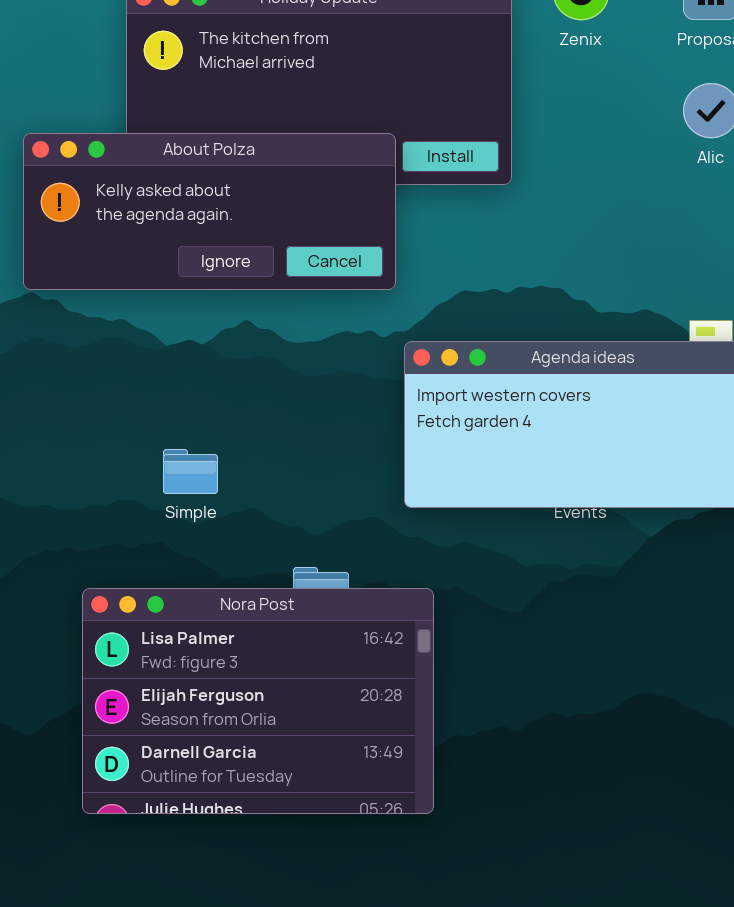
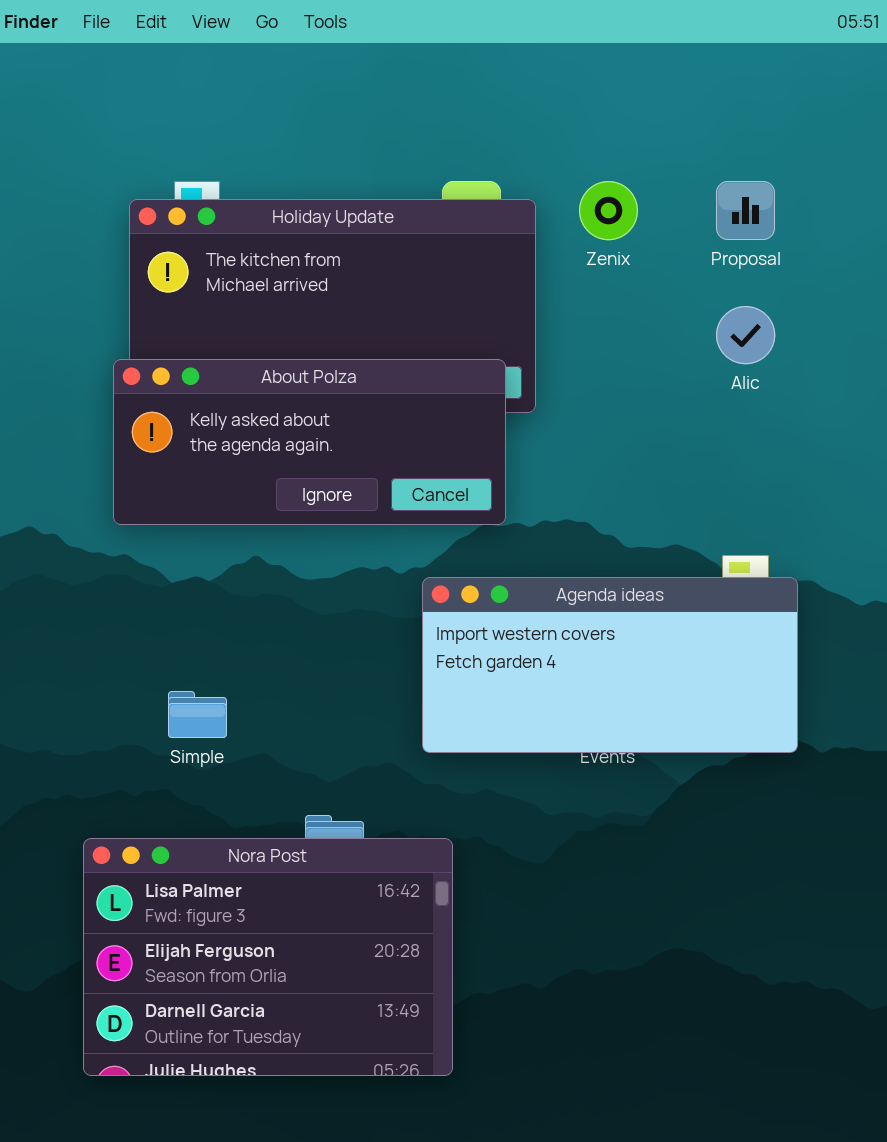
About Polza: [23,133,396,290] -> [113,359,506,525], moved

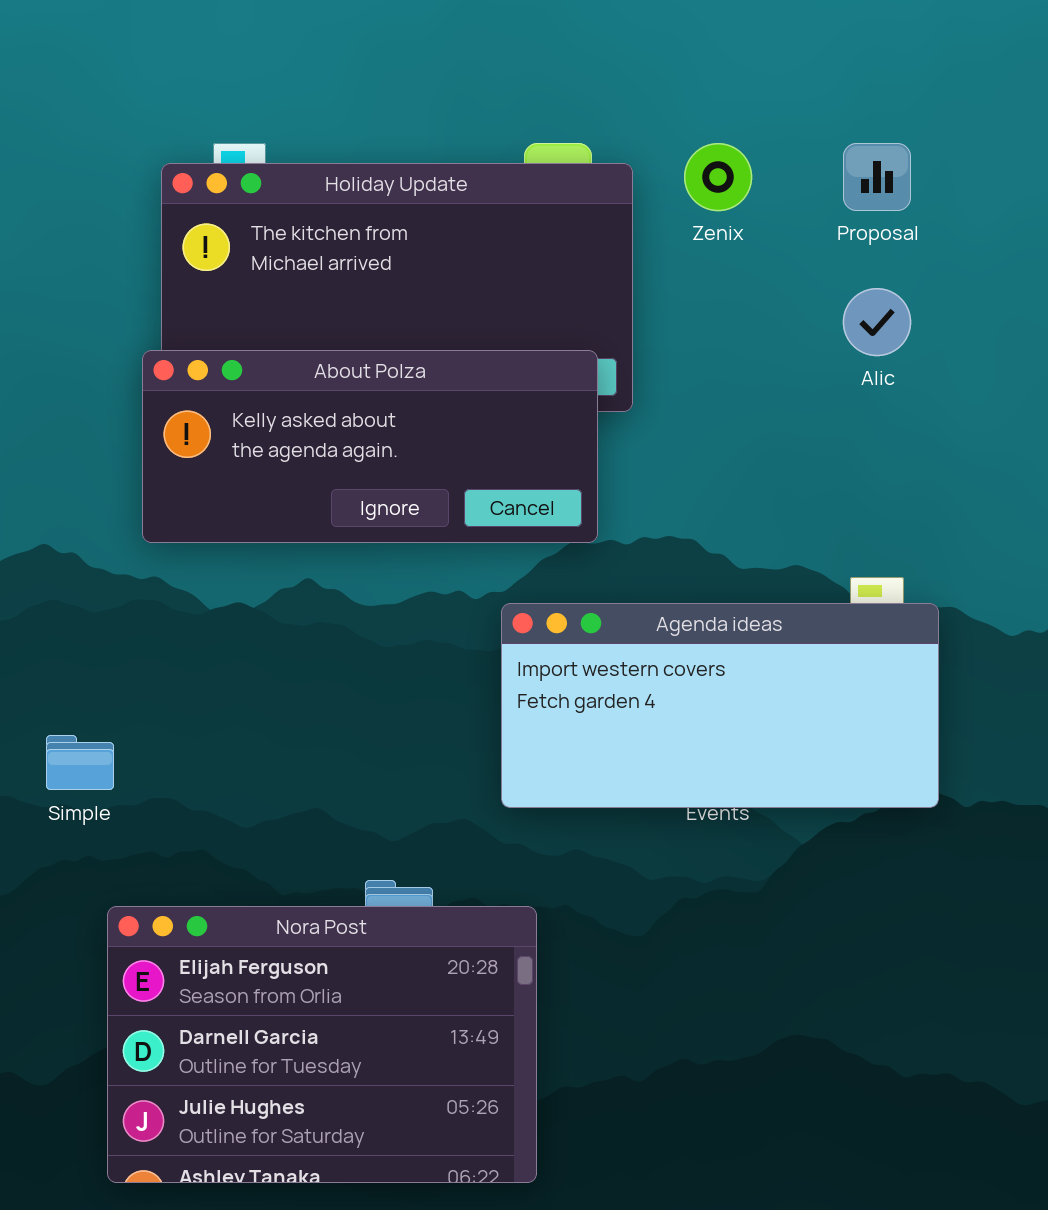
Simple: [168,691,227,738] -> [46,735,114,790], moved
Nora Post: [83,838,453,1076] -> [107,906,537,1183], scrolled down 1 row

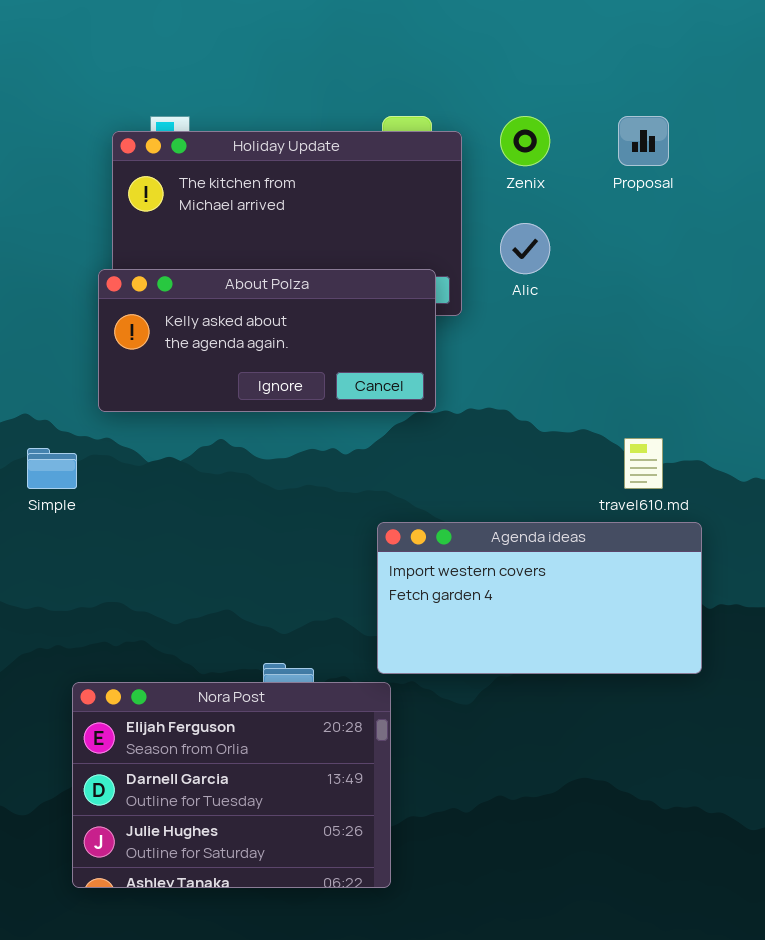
Alic: [843,288,911,356] -> [500,223,550,274], moved
Agenda ideas: [501,603,939,808] -> [377,522,702,674], moved
Simple: [46,735,114,790] -> [27,448,77,489], moved

